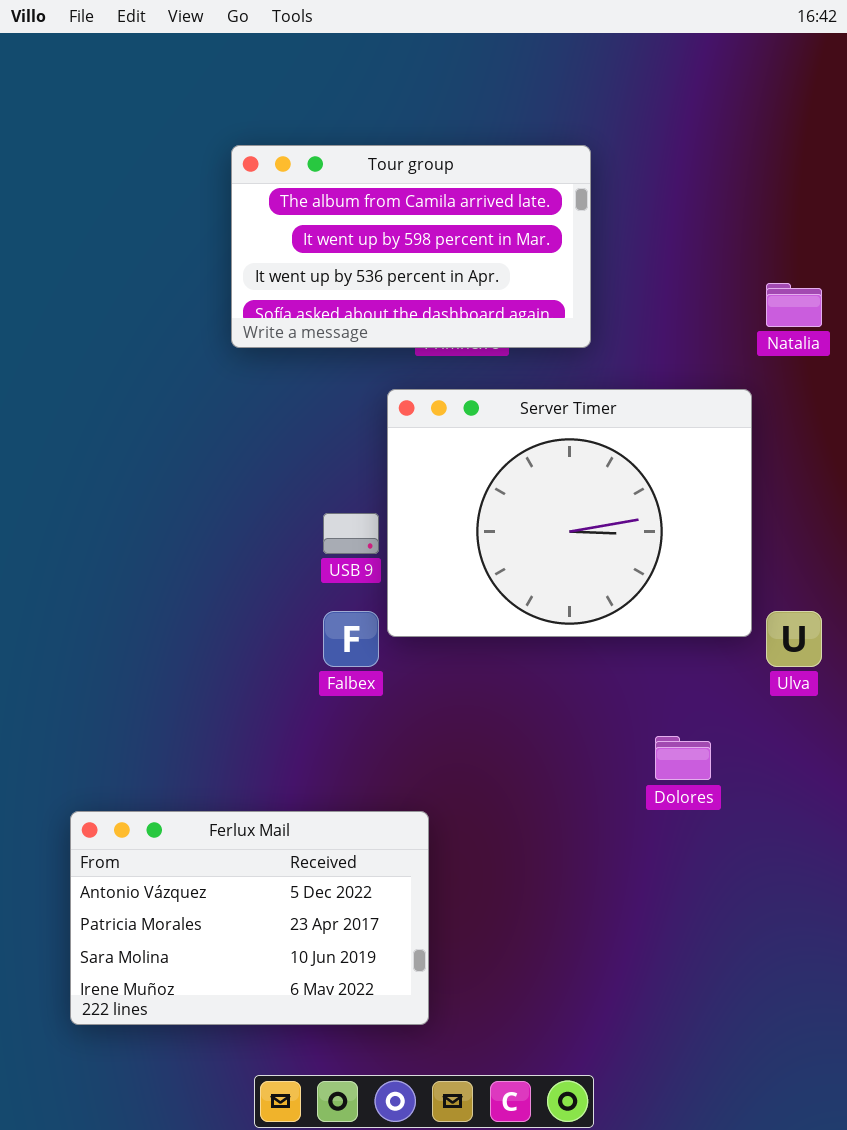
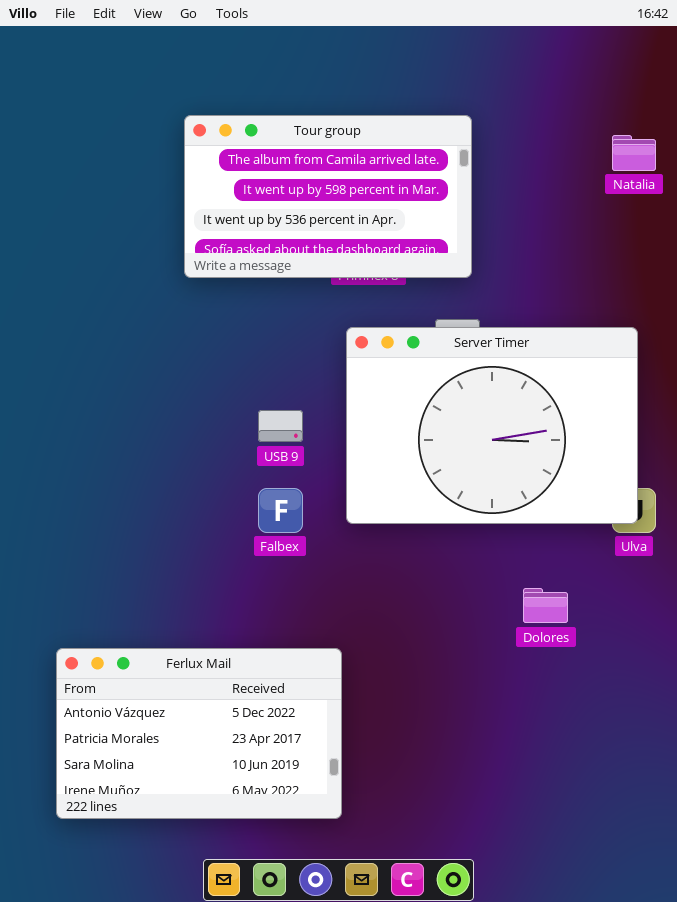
Natalia: [766,283,822,327] -> [612,135,656,171], moved
Server Timer: [387,389,752,637] -> [346,327,638,524], moved

